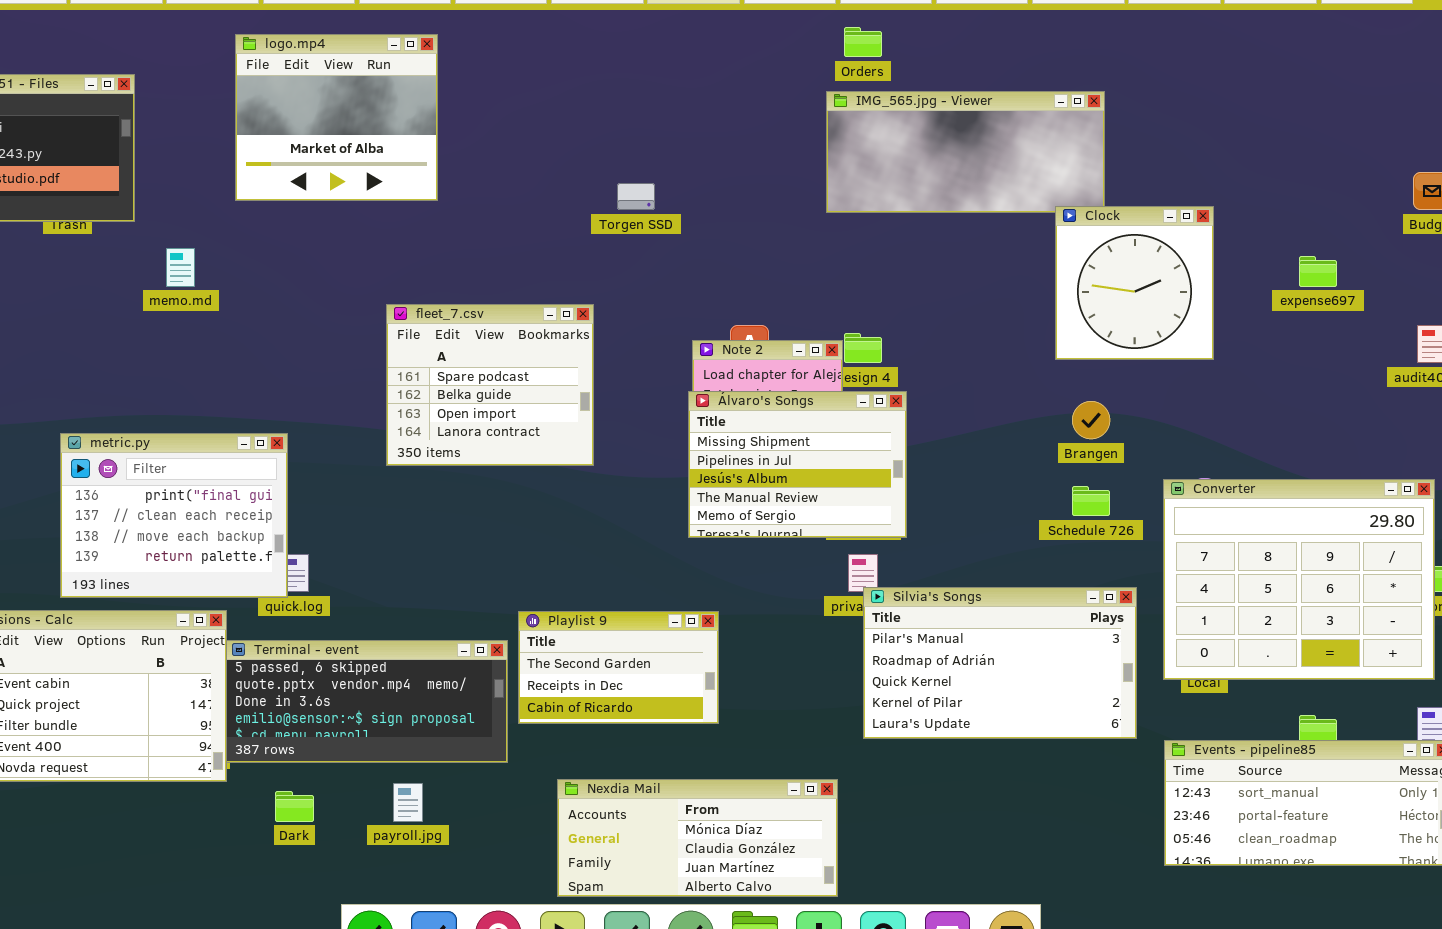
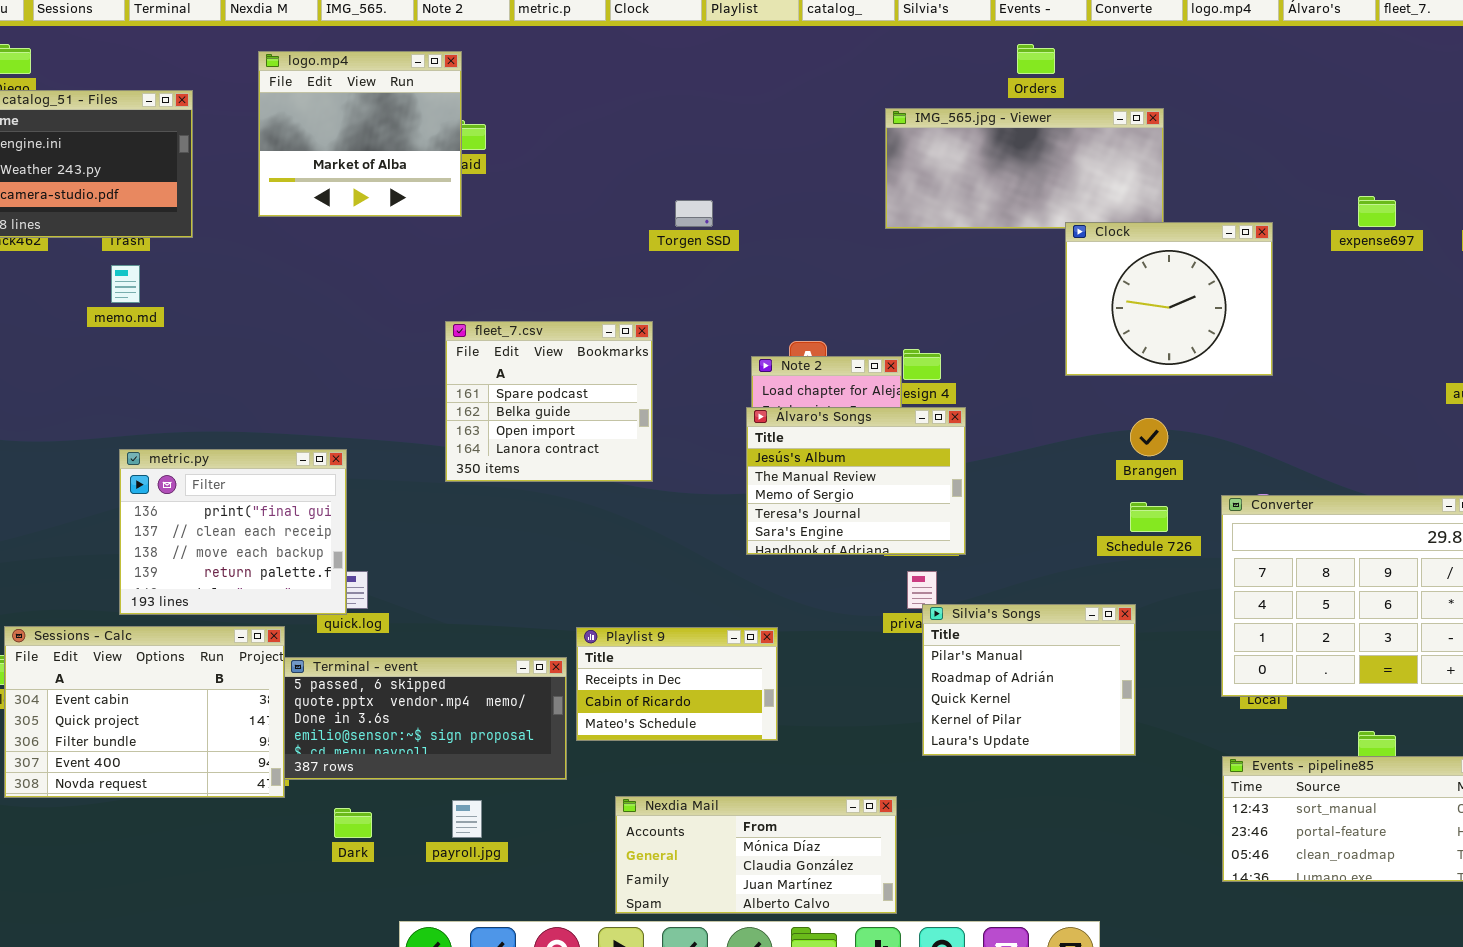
Orders: [844,27,882,57] -> [1017,44,1055,74], moved
logo.mp4: [235,34,438,201] -> [258,51,462,217], moved
Clock: [1055,206,1214,360] -> [1065,222,1273,376], resized
memo.md: [166,248,195,287] -> [111,265,140,303], moved
expense697: [1299,256,1337,287] -> [1358,196,1396,227], moved
Álvaro's Songs: [688,391,907,538] -> [746,407,966,555], scrolled down 2 rows
Silvia's Songs: [863,587,1137,739] -> [922,604,1136,756], resized
Playlist 9: [518,611,719,724] -> [576,627,778,741], scrolled down 1 row

